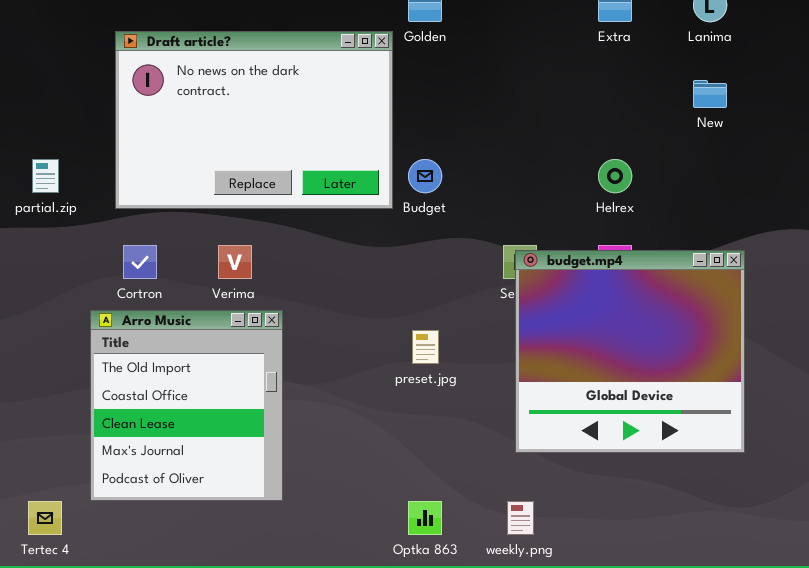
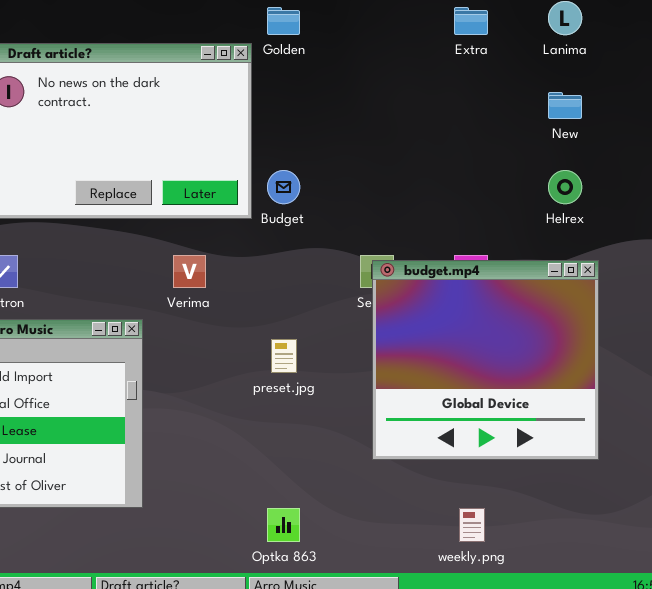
Helrex: [598,159,632,193] -> [548,170,582,204], moved
Verima: [218,245,252,279] -> [173,255,206,288], moved
weekly.png: [507,501,534,535] -> [459,508,485,542], moved

